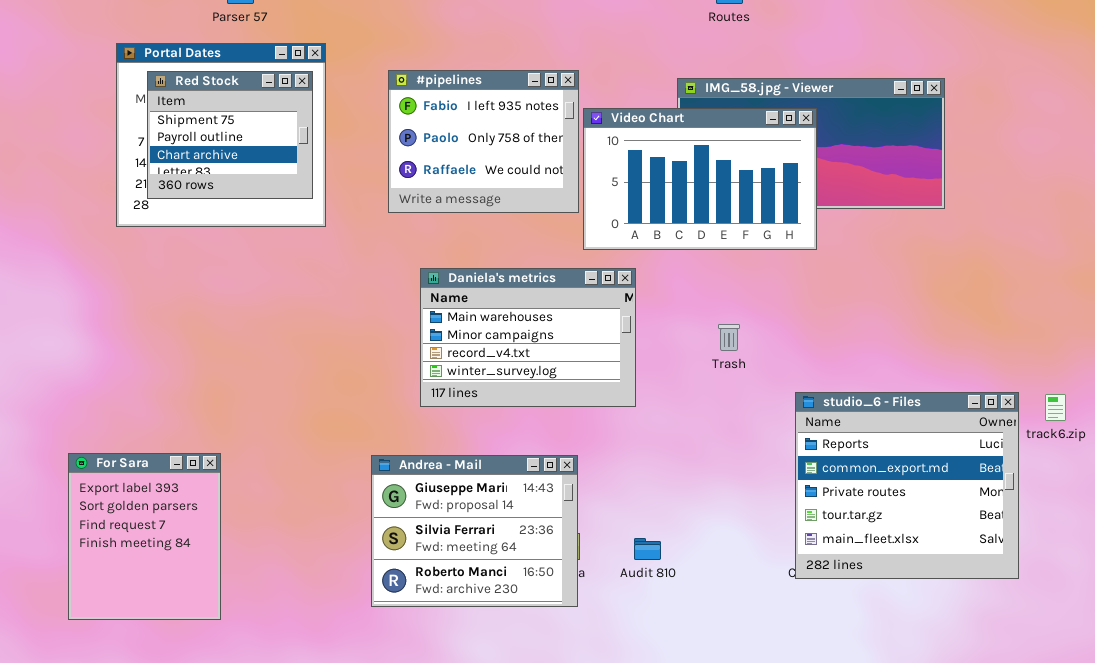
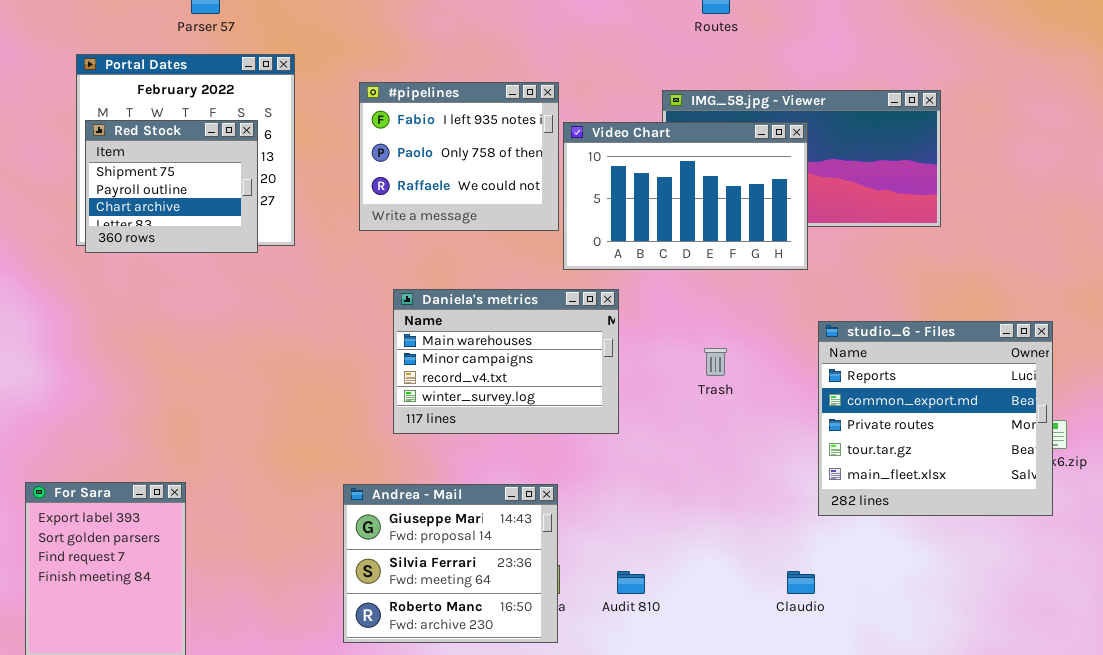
Red Stock: [147,71,313,199] -> [85,120,258,253], moved
studio_6 - Files: [795,392,1019,579] -> [818,321,1053,516], moved

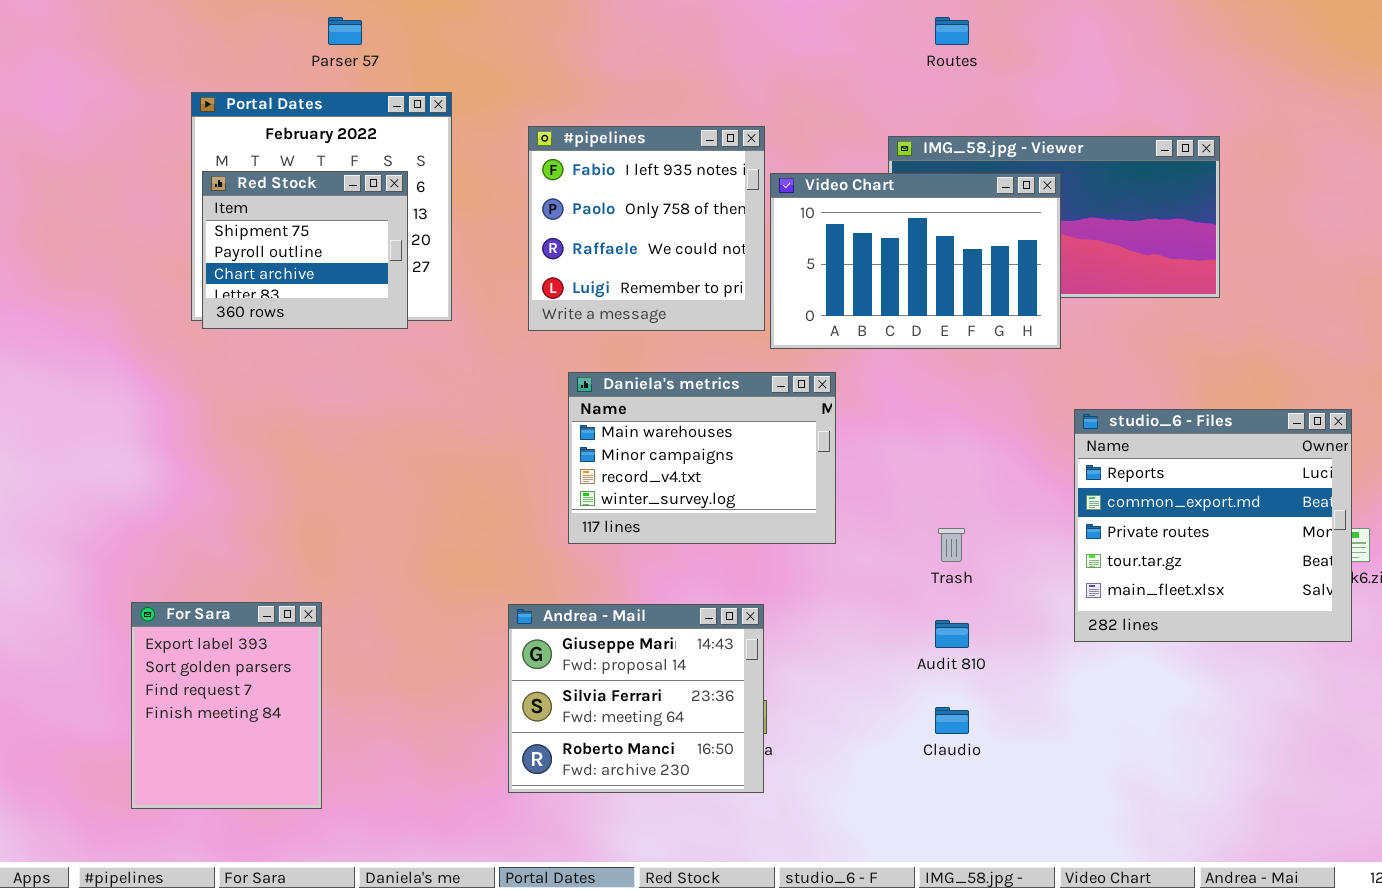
#pipelines: [359,82,559,231] -> [528,126,765,331], resized
Trash: [704,348,727,376] -> [938,528,965,562], moved
Audit 810: [617,571,645,594] -> [935,620,969,648], moved
Claudio: [787,571,815,594] -> [935,707,969,734], moved

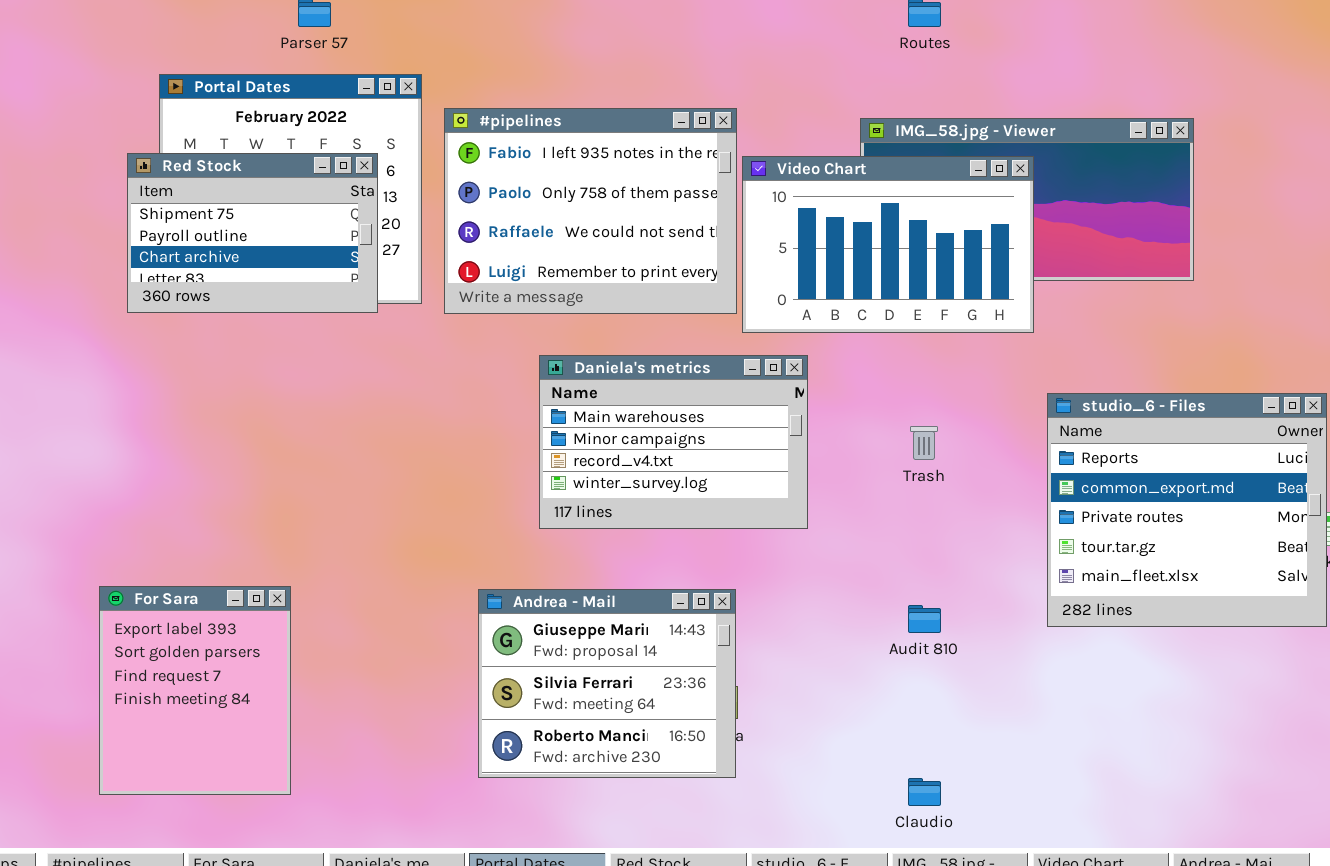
#pipelines: [528,126,765,331] -> [444,108,737,314], resized
Red Stock: [202,171,408,329] -> [127,153,378,313], resized
Trash: [938,528,965,562] -> [910,426,938,460], moved
Claudio: [935,707,969,734] -> [908,778,941,806], moved

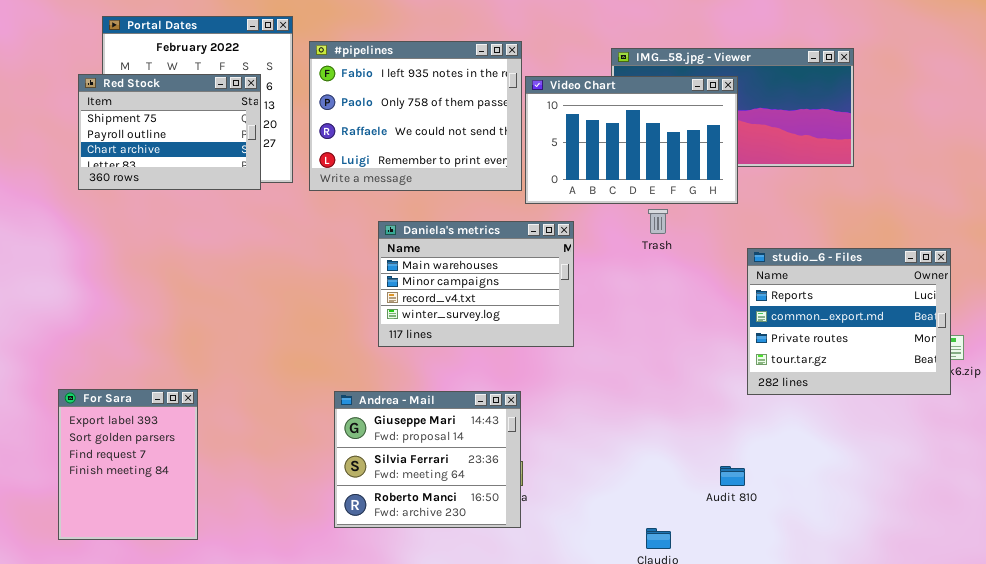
studio_6 - Files: [1047,393,1327,627] -> [747,248,951,395], resized
Trash: [910,426,938,460] -> [648,209,668,234], moved
Audit 810: [908,605,941,633] -> [720,466,745,486], moved

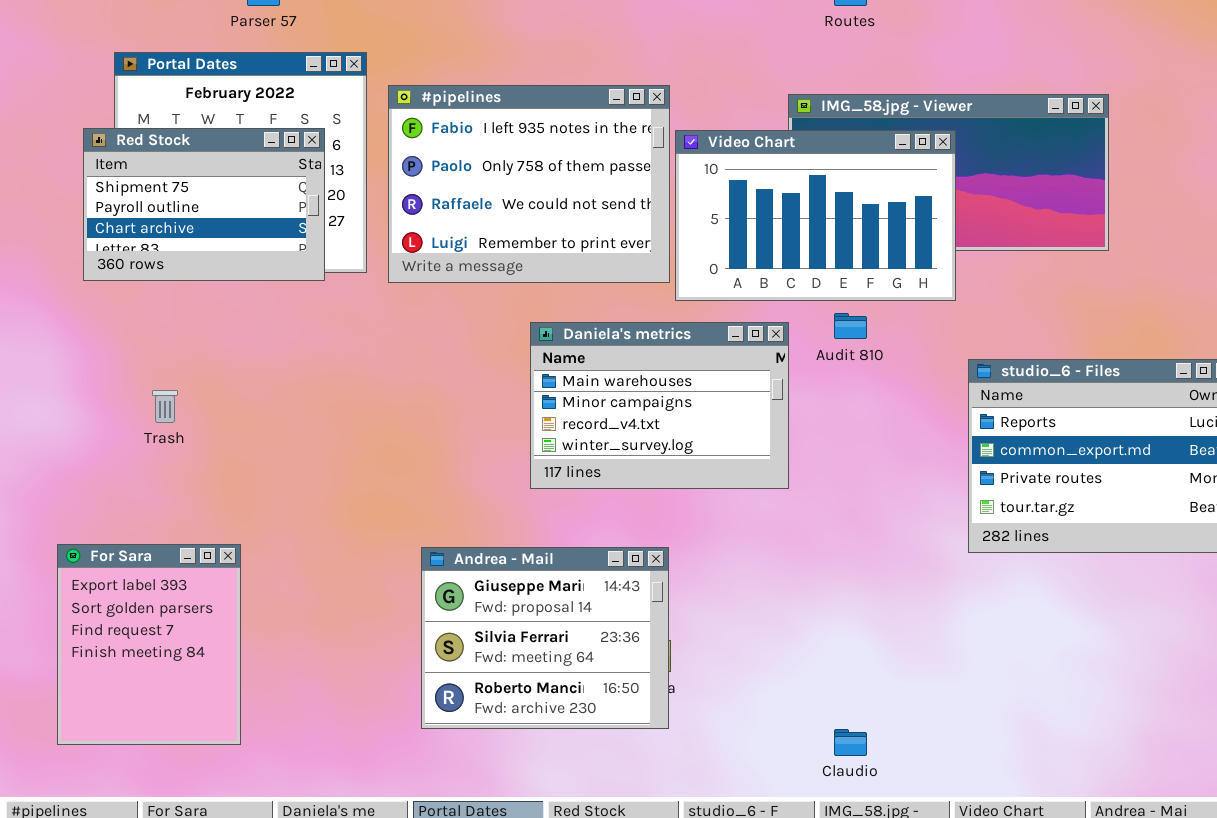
Trash: [648,209,668,234] -> [152,390,178,423], moved
Daniela's metrics: [378,221,574,347] -> [530,322,789,489], moved
Audit 810: [720,466,745,486] -> [834,313,867,339], moved

